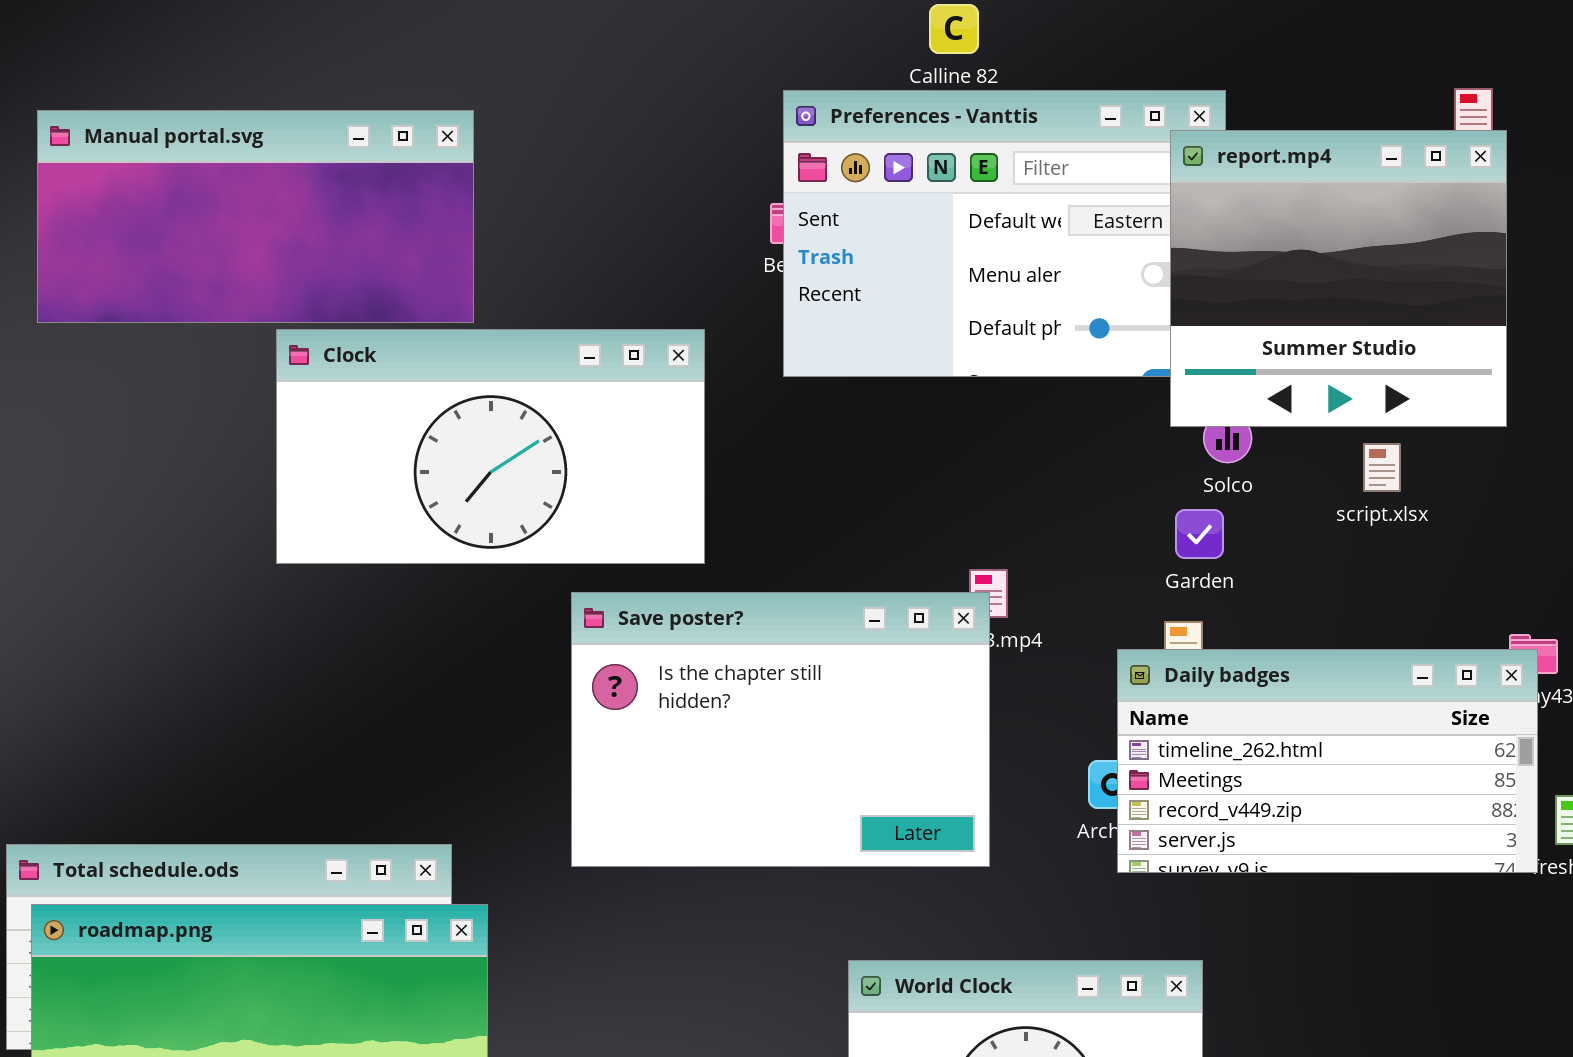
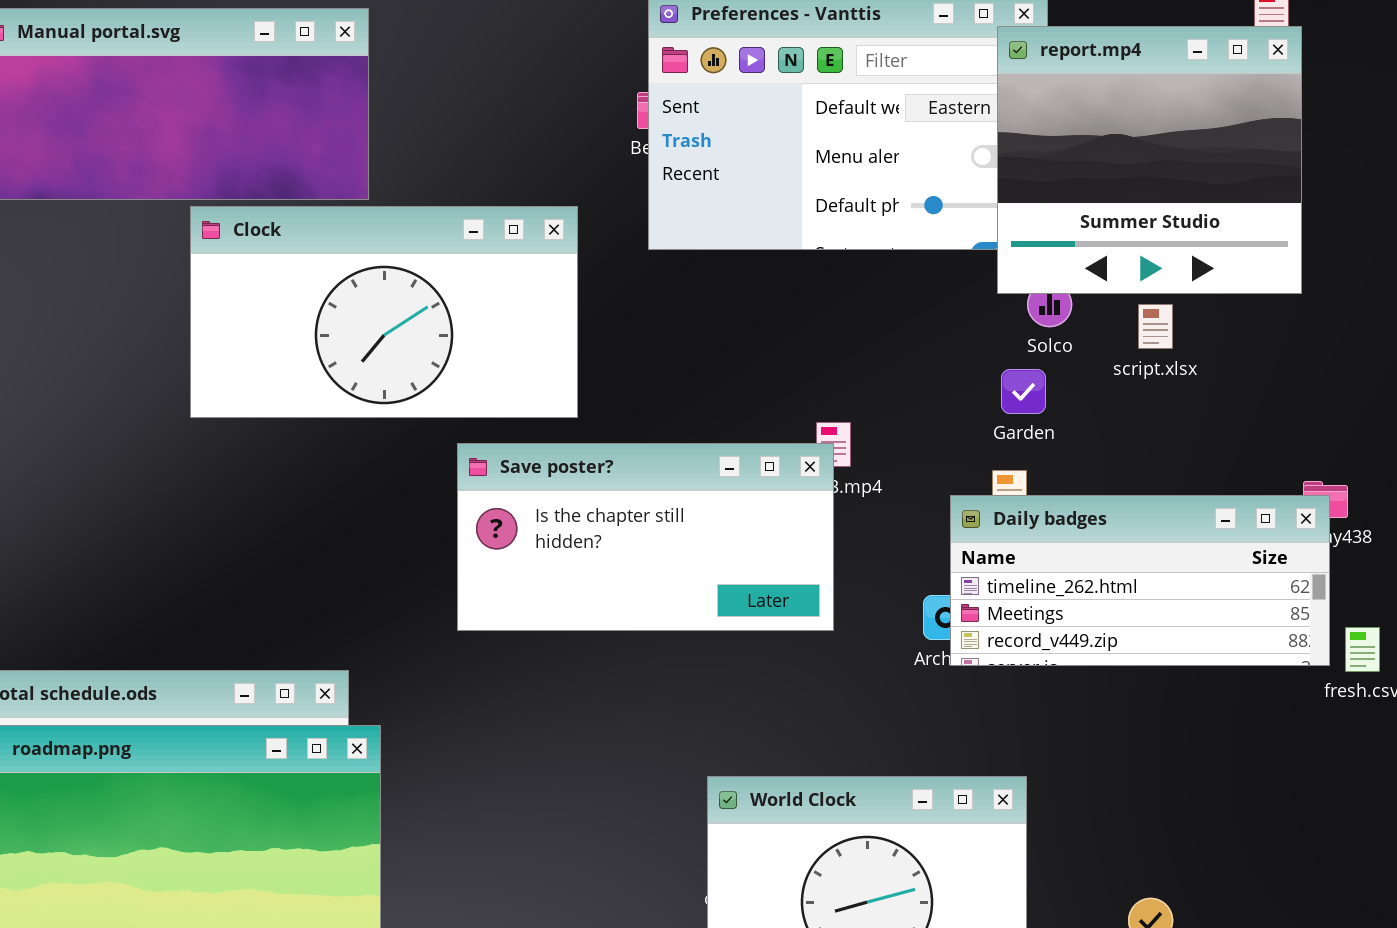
script.xlsx: [1363,443,1401,492] -> [1138,304,1173,349], moved
Save poster?: [571,592,990,867] -> [457,443,834,631], resized
Daily badges: [1117,649,1538,873] -> [950,495,1330,666], resized

